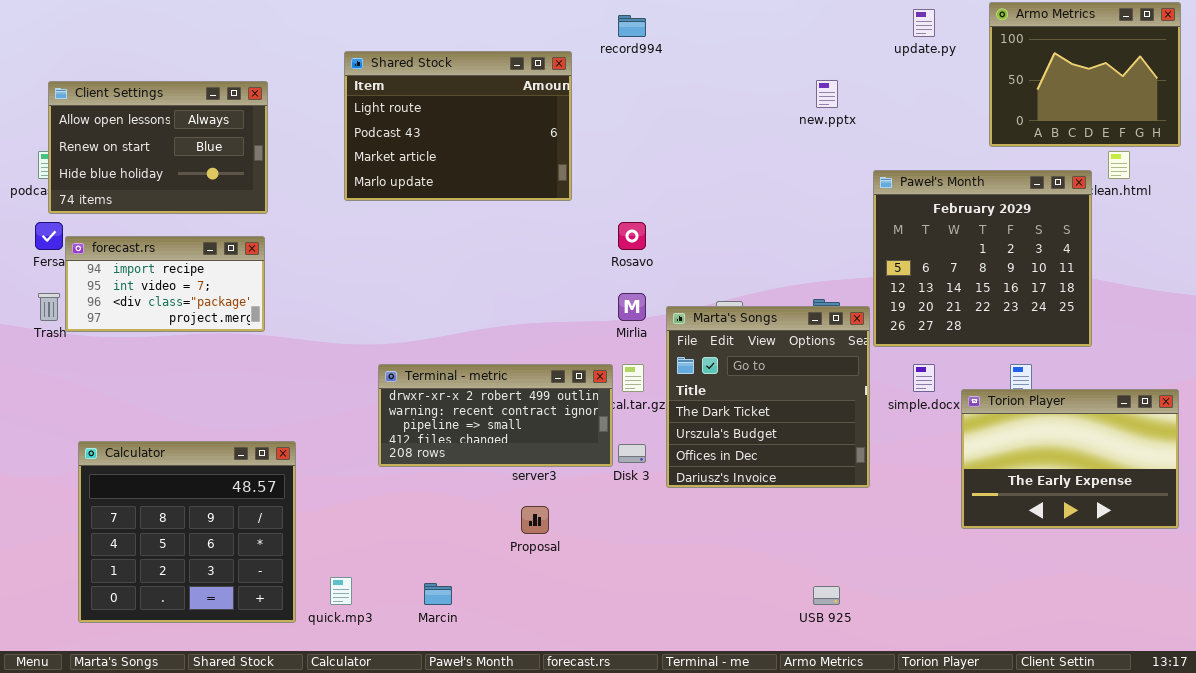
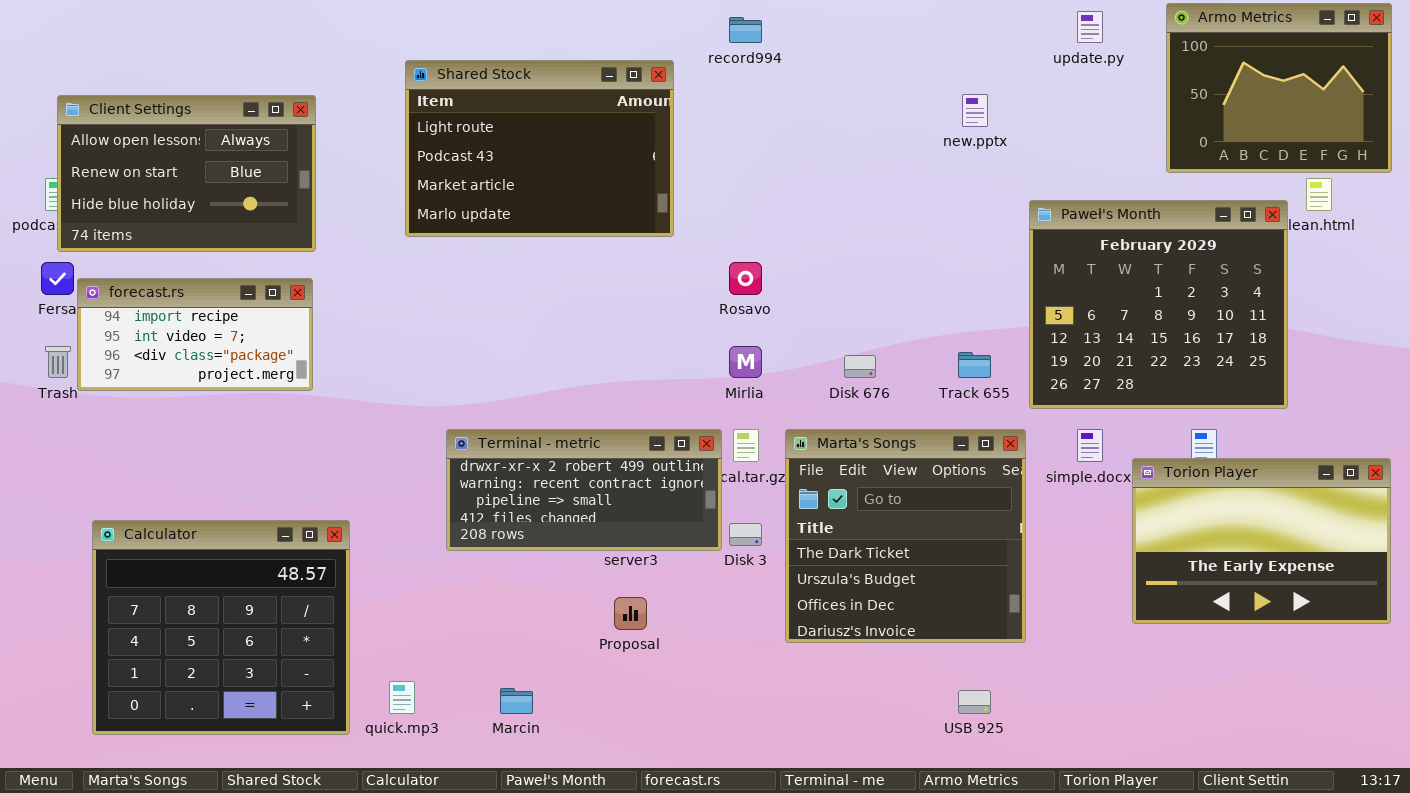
Marta's Songs: [666,306,870,488] -> [785,429,1026,643], moved

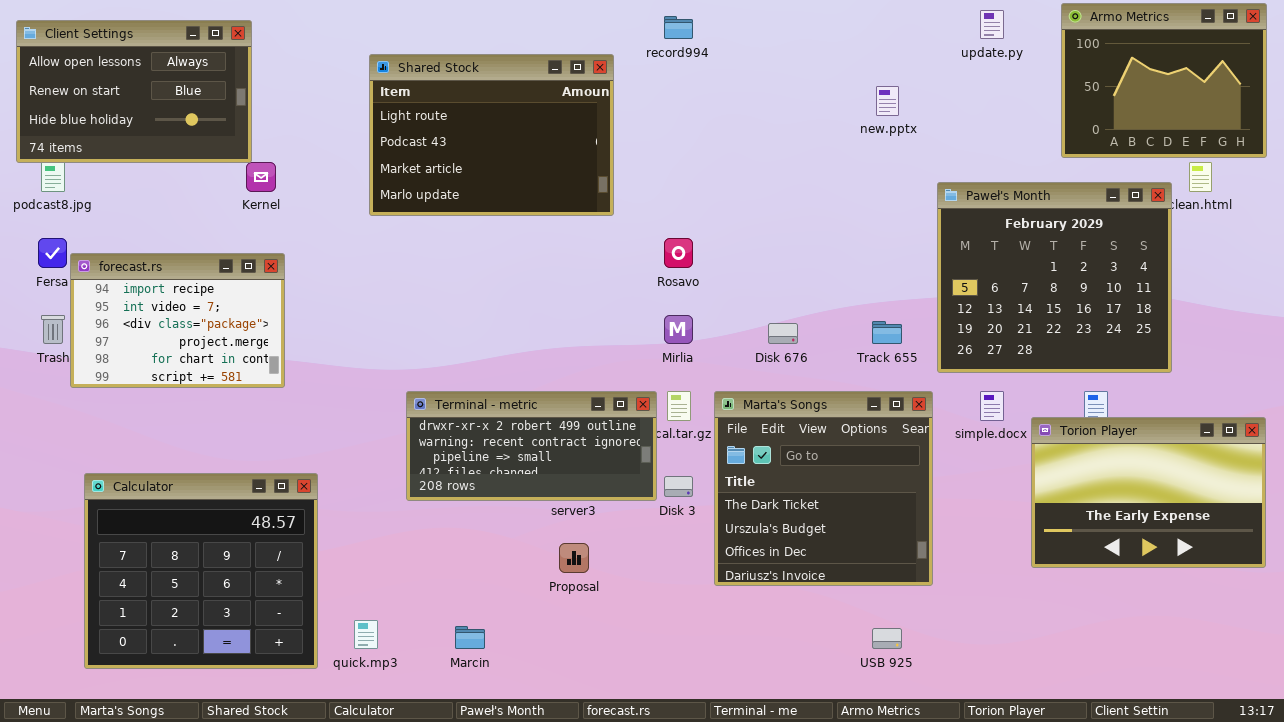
Client Settings: [57,95,316,252] -> [16,20,252,163], moved
forecast.rs: [77,278,313,391] -> [70,253,285,388], resized

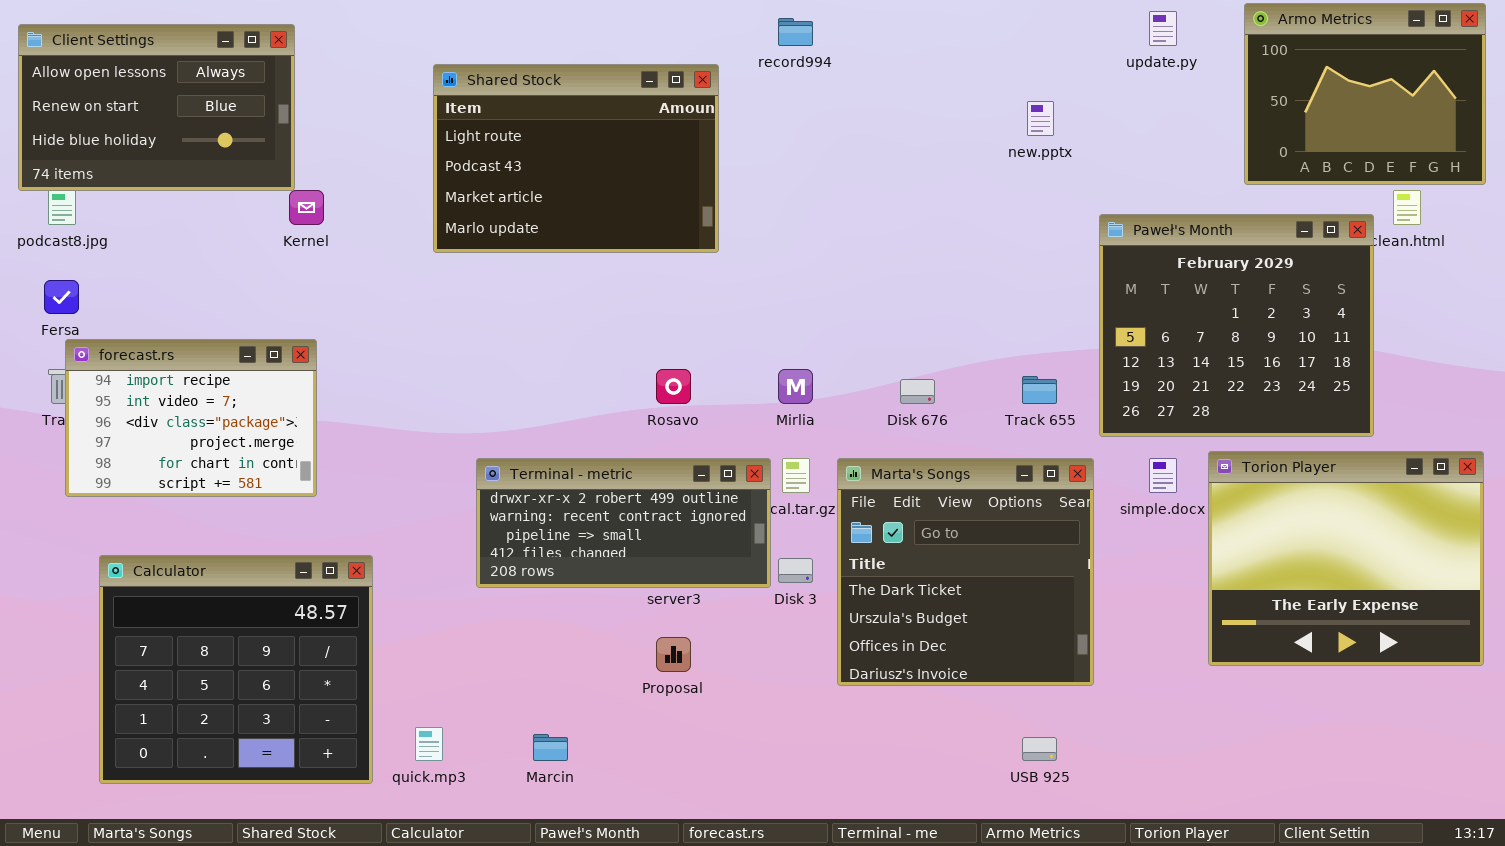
Rosavo: [664,238,693,268] -> [656,369,691,404], moved
forecast.rs: [70,253,285,388] -> [65,339,317,497], moved
Torion Player: [1031,417,1266,568] -> [1208,451,1484,666], resized

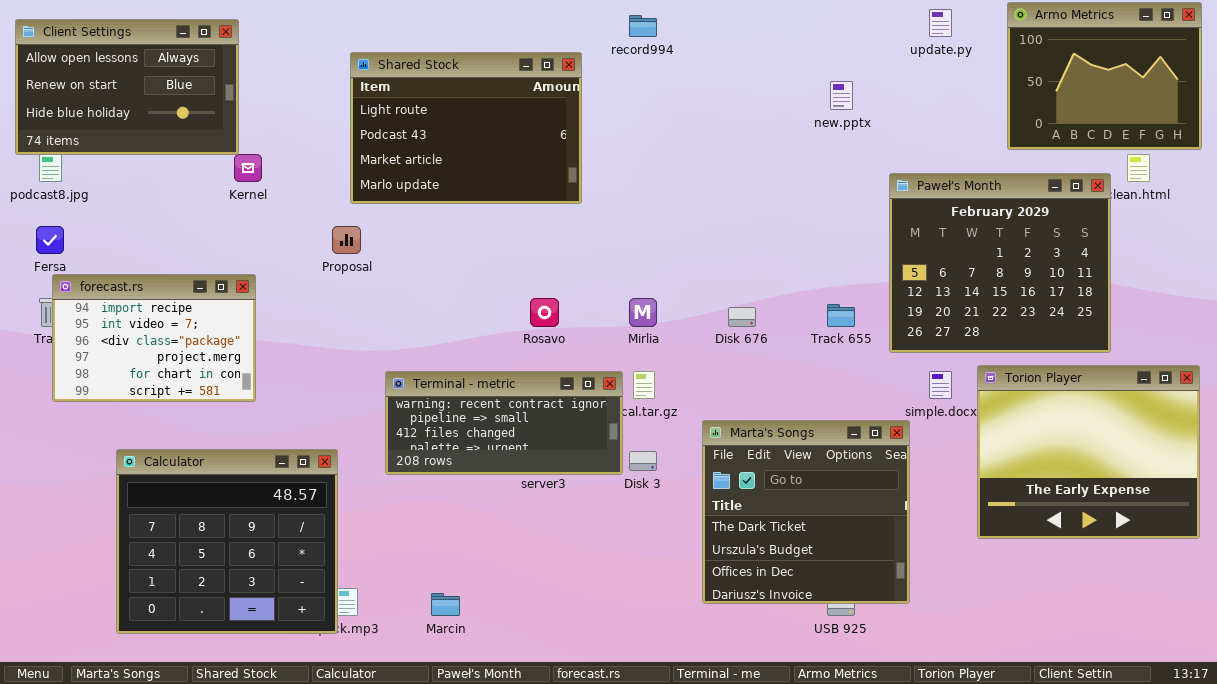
Terminal - metric: [476,458,771,588] -> [385,371,623,475], scrolled down 1 row
Marta's Songs: [837,458,1094,686] -> [702,420,910,604], moved
Calculator: [99,555,373,784] -> [116,449,338,634], moved
Proposal: [656,637,691,672] -> [332,226,361,254], moved

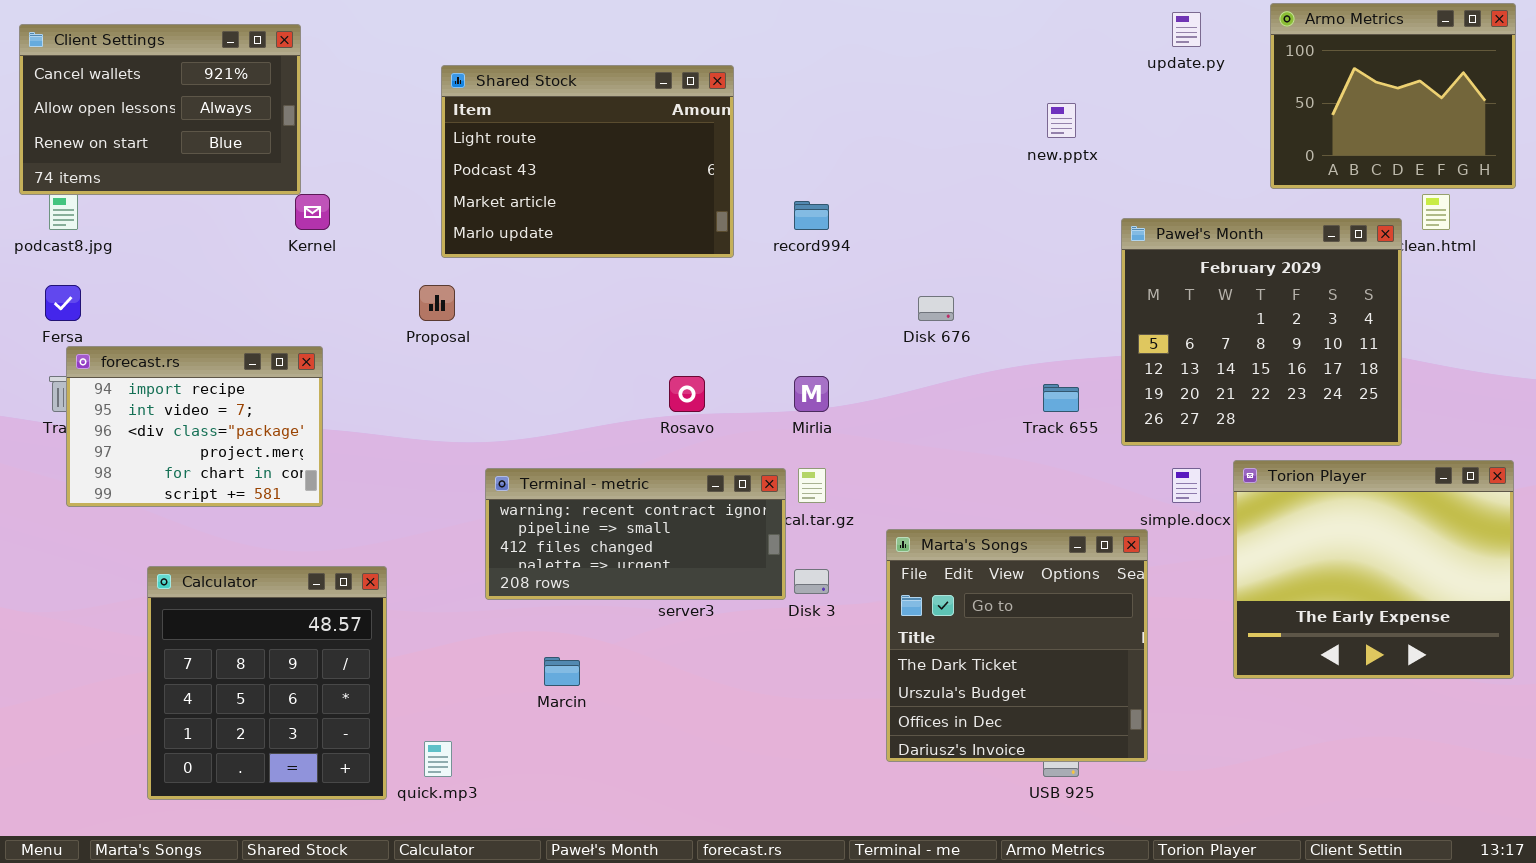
record994: [629,15,657,37] -> [794,201,829,230], moved
Client Settings: [15,19,239,155] -> [19,24,301,195], scrolled up 1 row
Disk 676: [728,307,756,327] -> [918,296,954,321], moved
Calculator: [116,449,338,634] -> [147,566,387,800], resized
Marcin: [431,593,460,616] -> [544,657,580,686], moved

